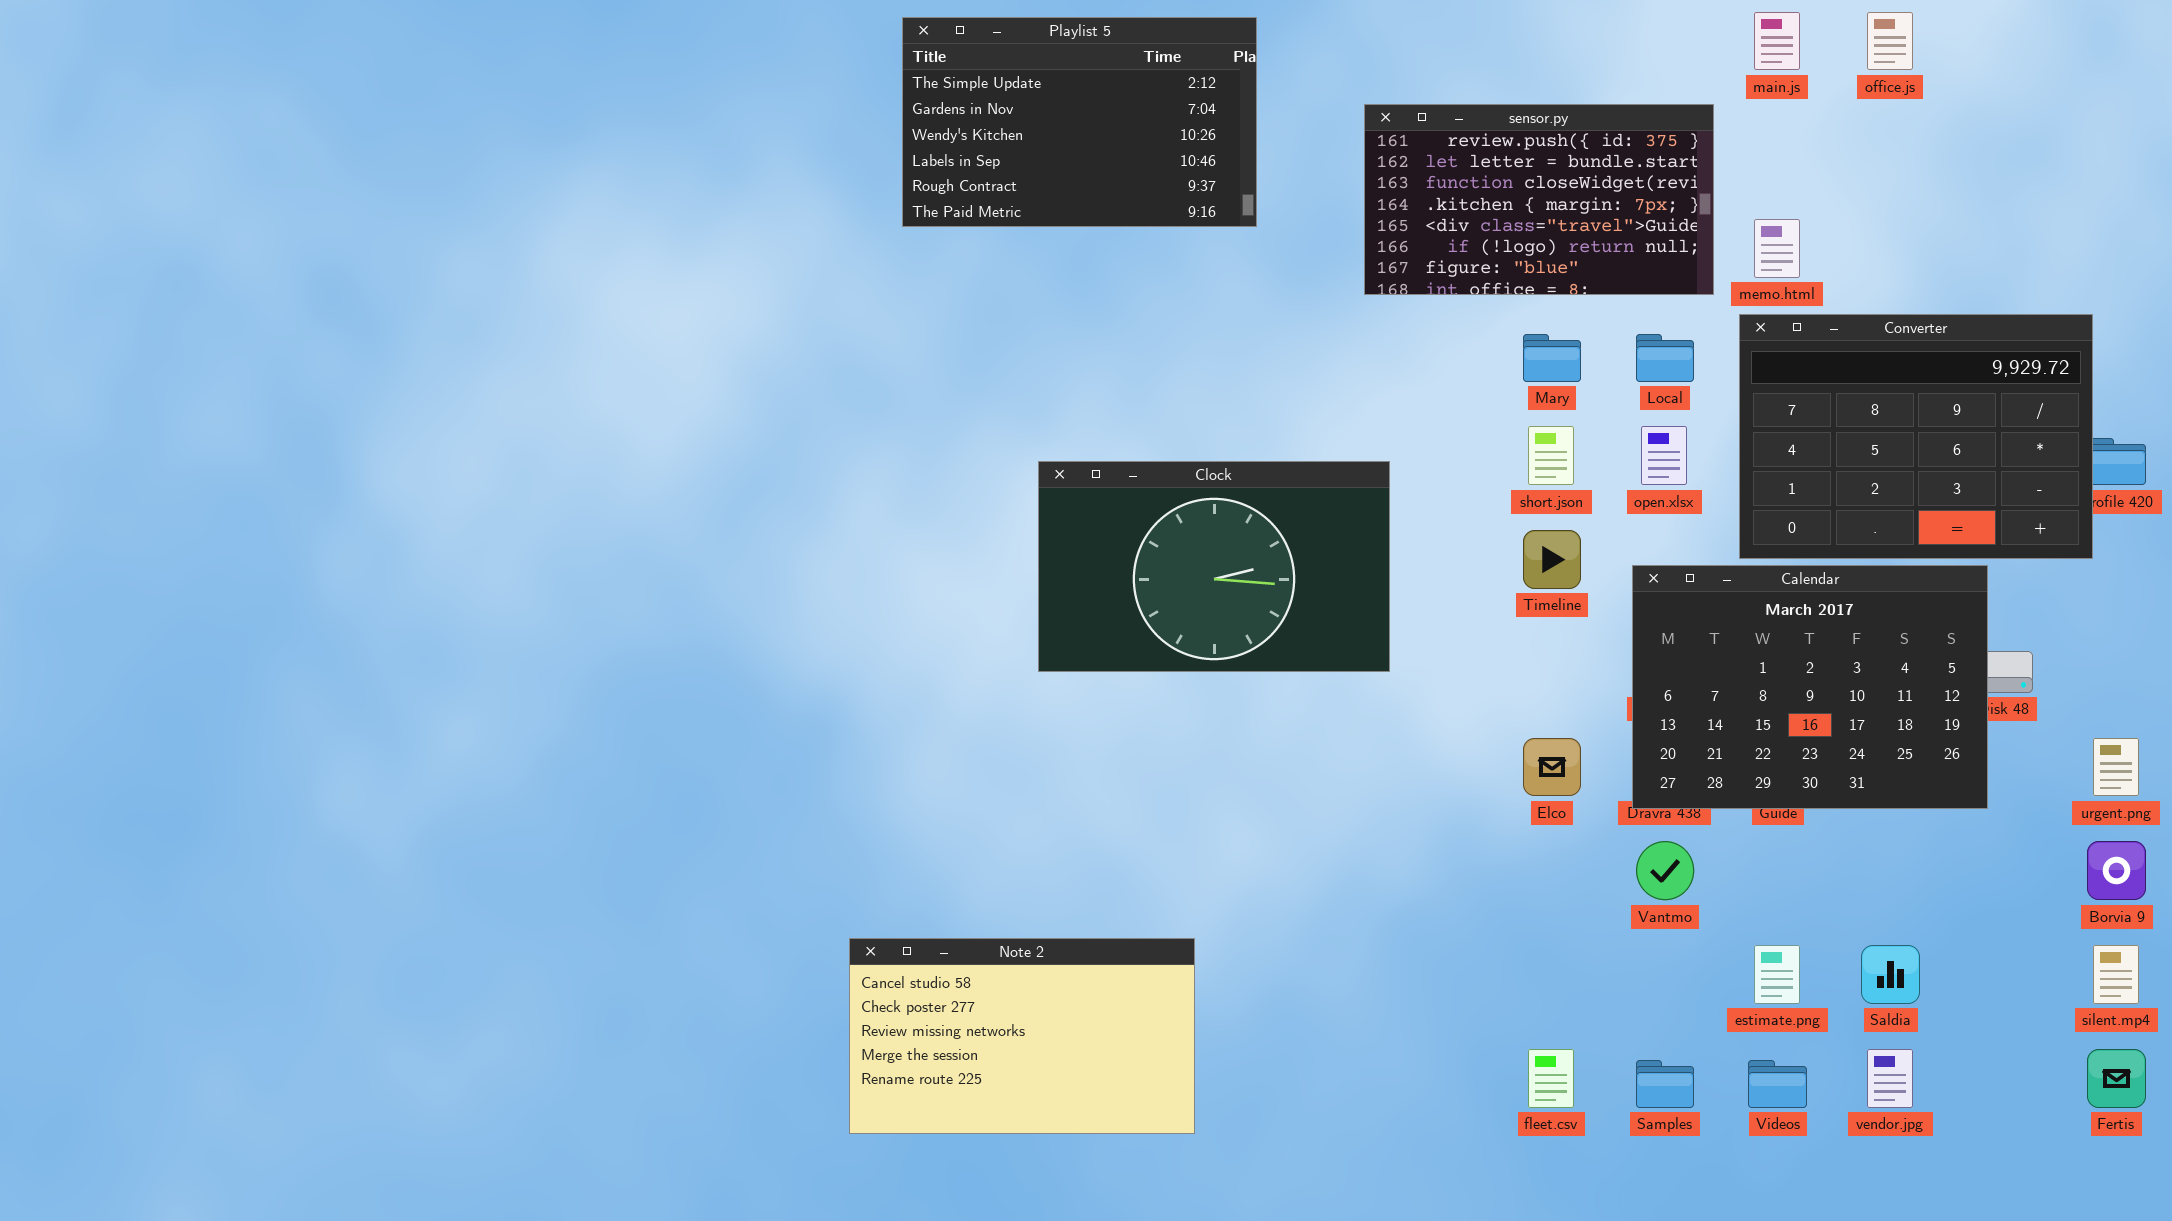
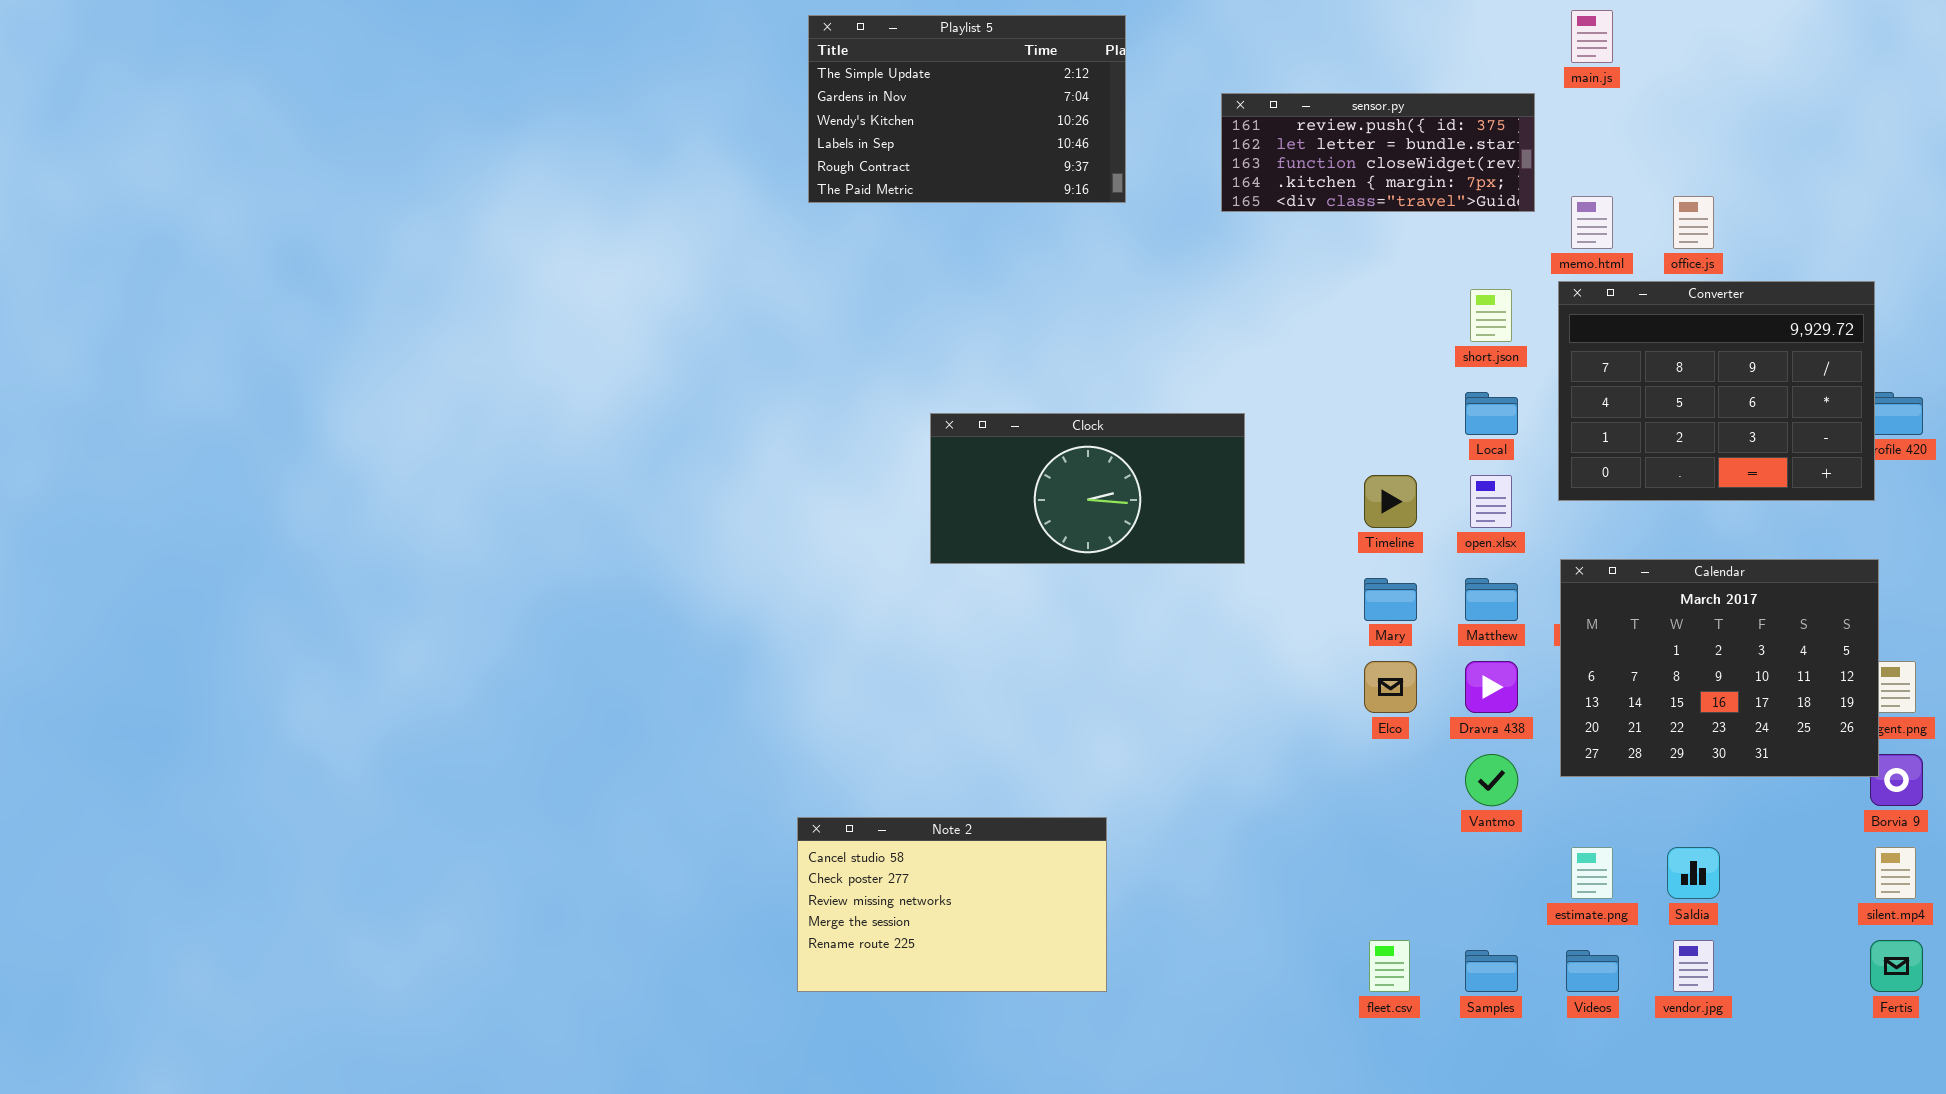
office.js: [1867,12,1913,70] -> [1673,196,1714,249], moved
sensor.py: [1364,104,1714,295] -> [1221,93,1535,212], resized
Mary: [1523,334,1581,382] -> [1364,578,1417,621], moved
Local: [1636,334,1694,382] -> [1465,392,1518,435], moved
short.json: [1528,426,1574,485] -> [1470,289,1512,342], moved
open.xlsx: [1641,426,1687,485] -> [1470,475,1512,528], moved
Clock: [1038,461,1390,672] -> [930,413,1245,564], resized
Calendar: [1632,565,1988,809] -> [1560,559,1879,777], moved
Note 2: [849,938,1195,1134] -> [797,817,1107,992], moved

